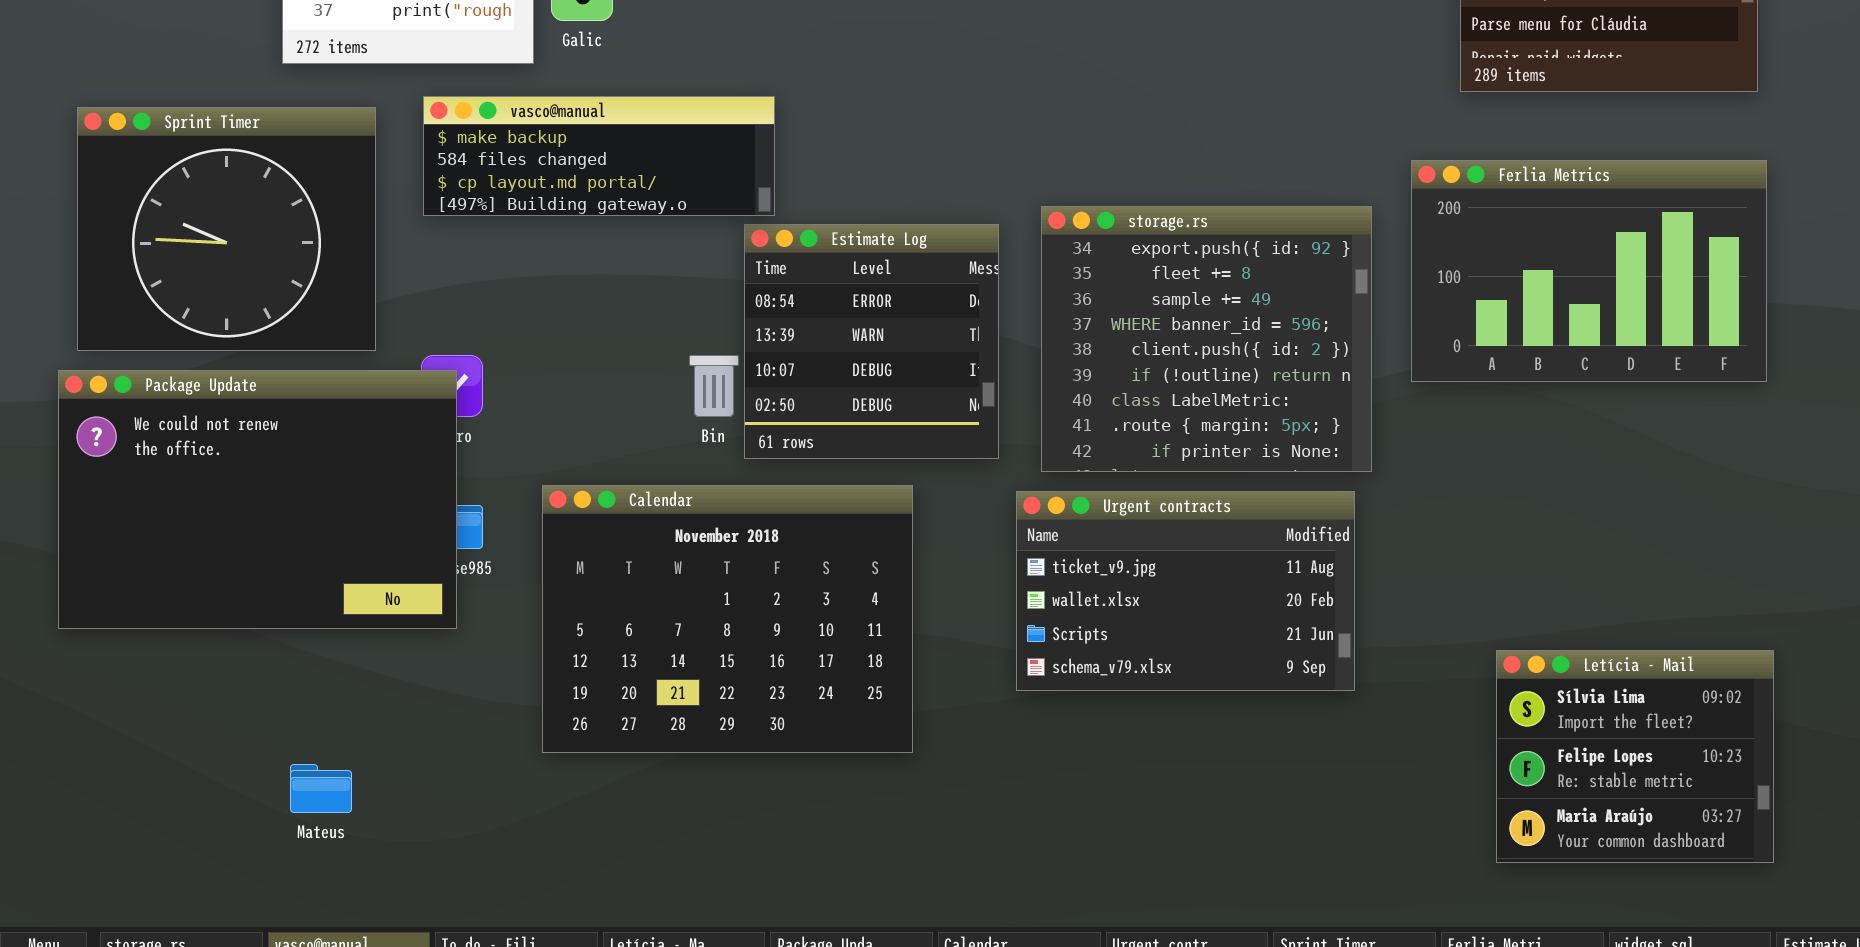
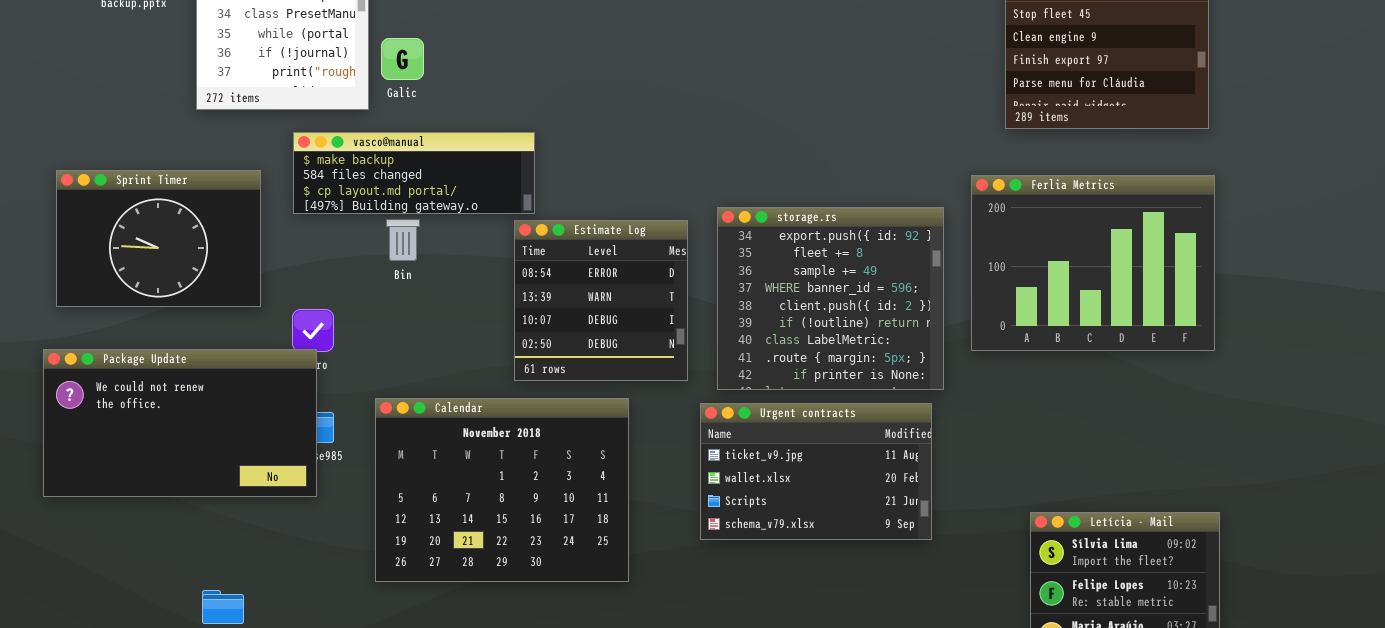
Sprint Timer: [77,107,376,351] -> [56,170,261,307], resized
Ferlia Metrics: [1411,160,1767,382] -> [971,175,1215,351], resized
Bin: [689,355,739,417] -> [386,219,420,261], moved
Package Update: [58,370,457,629] -> [43,349,317,497], resized

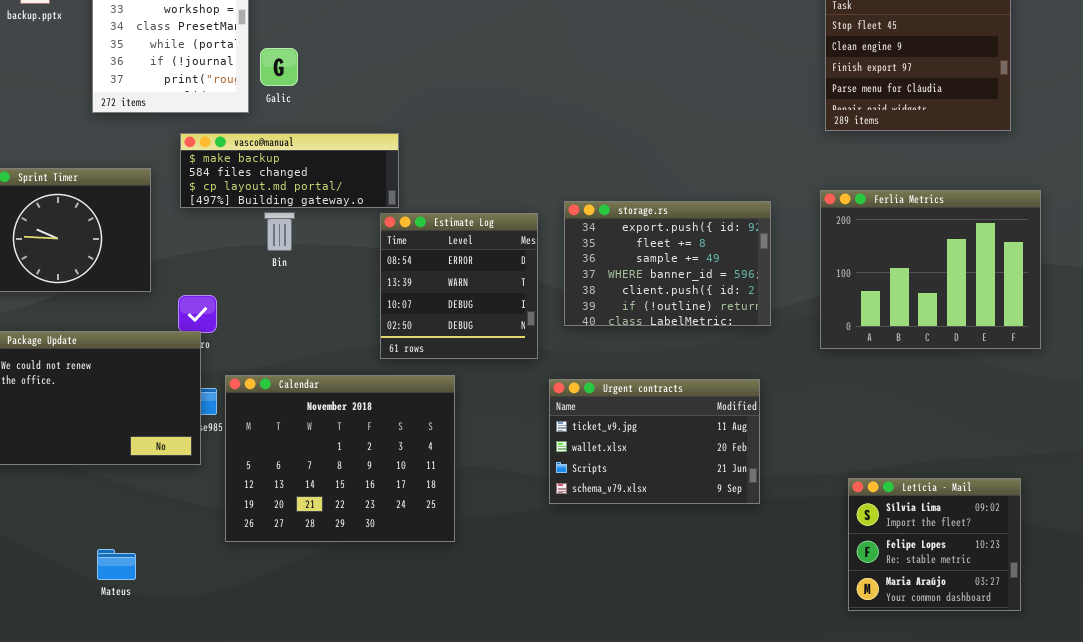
Ferlia Metrics: [971,175,1215,351] -> [820,190,1041,349], moved
storage.rs: [717,207,944,390] -> [564,201,771,326], resized
Calendar: [375,398,629,582] -> [225,375,455,542], moved

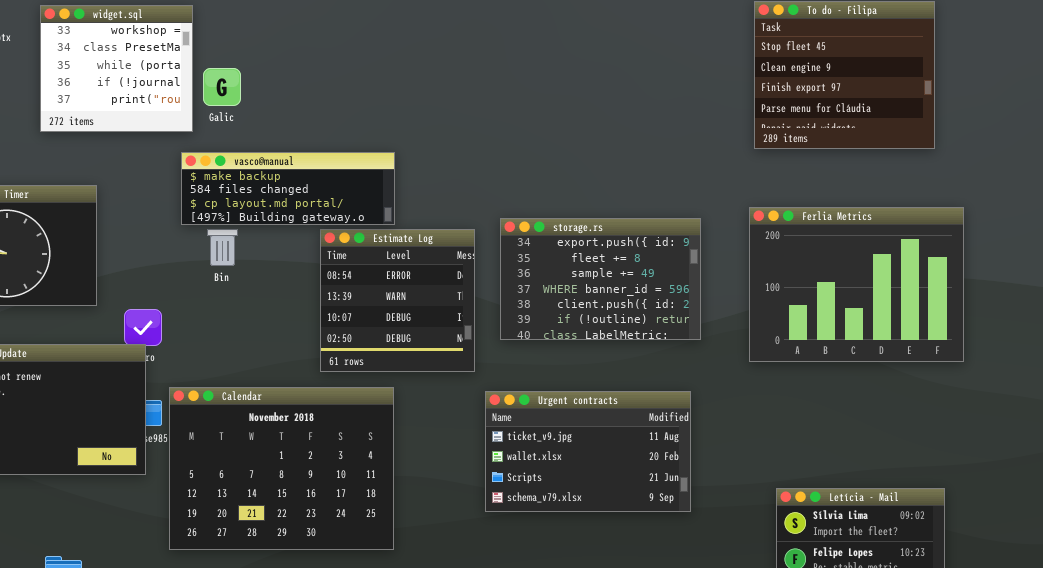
vasco@manual: [180,133,399,208] -> [181,152,395,225], moved

